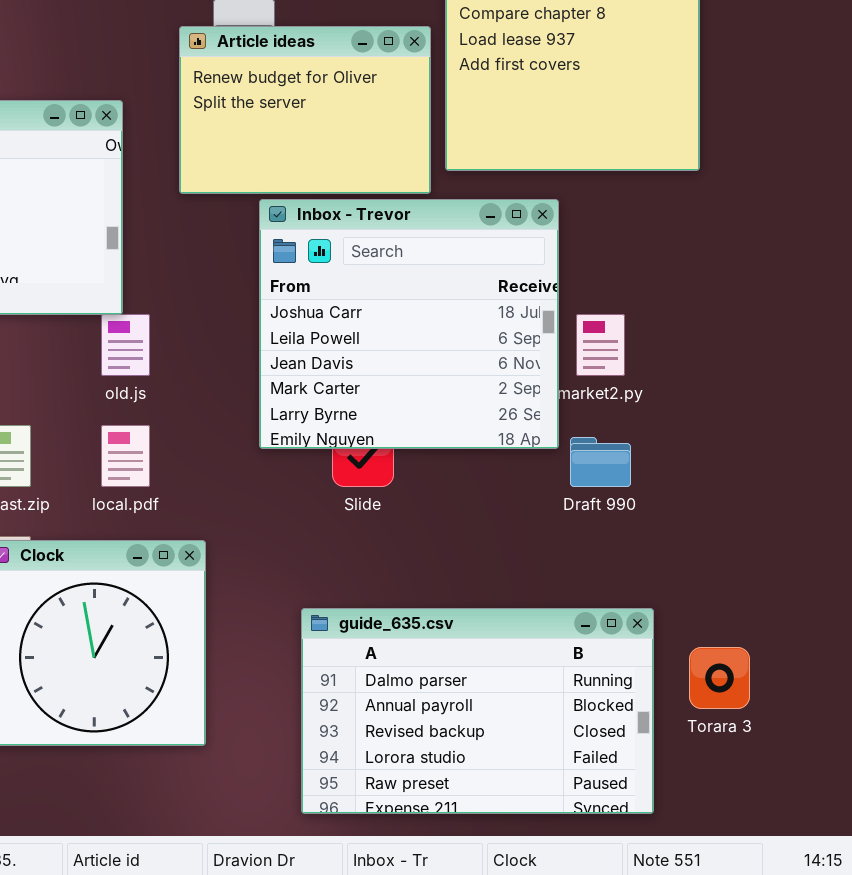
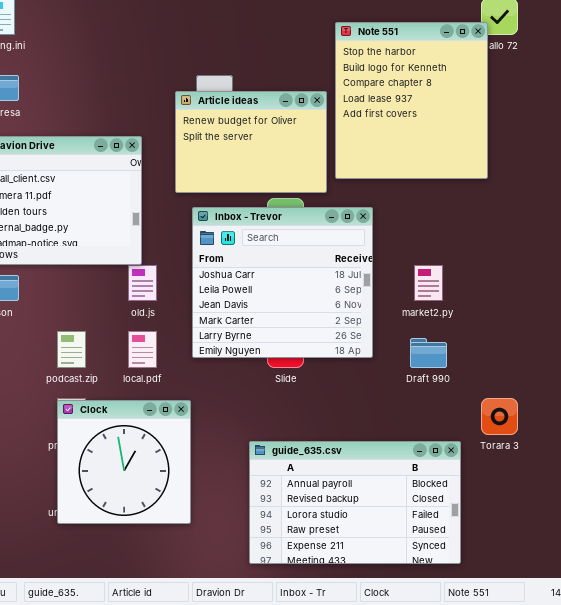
Inbox - Trevor: [259,199,559,449] -> [192,207,373,358], moved
guide_635.csv: [301,608,654,814] -> [249,441,461,564], scrolled down 1 row
Torara 3: [689,647,750,709] -> [481,398,518,435], moved

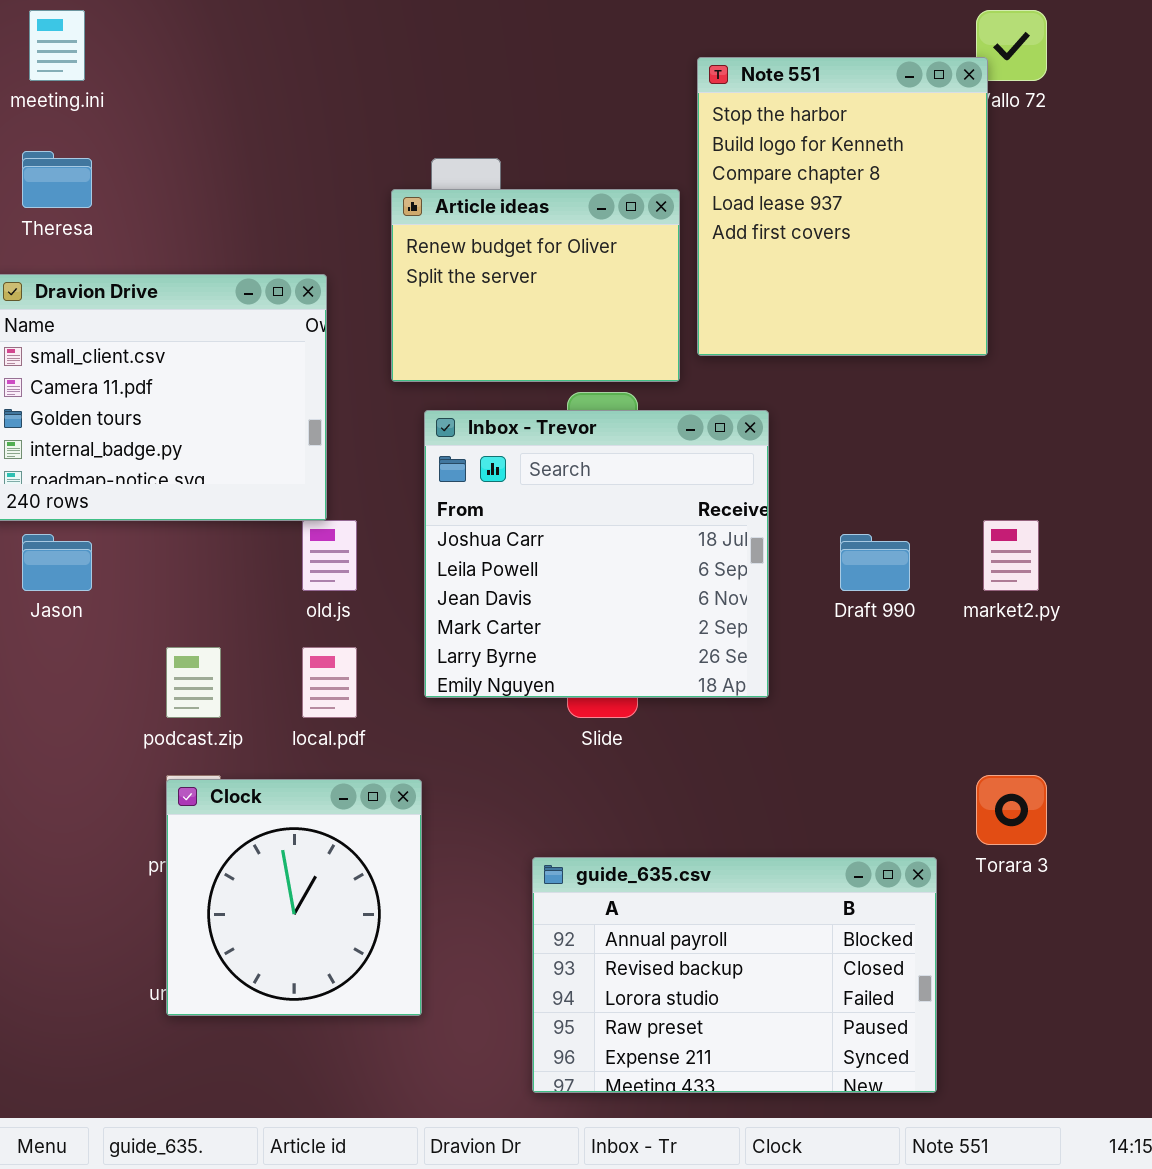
market2.py: [414,265,443,301] -> [983,520,1039,591], moved
Draft 990: [410,338,447,368] -> [840,534,910,591], moved

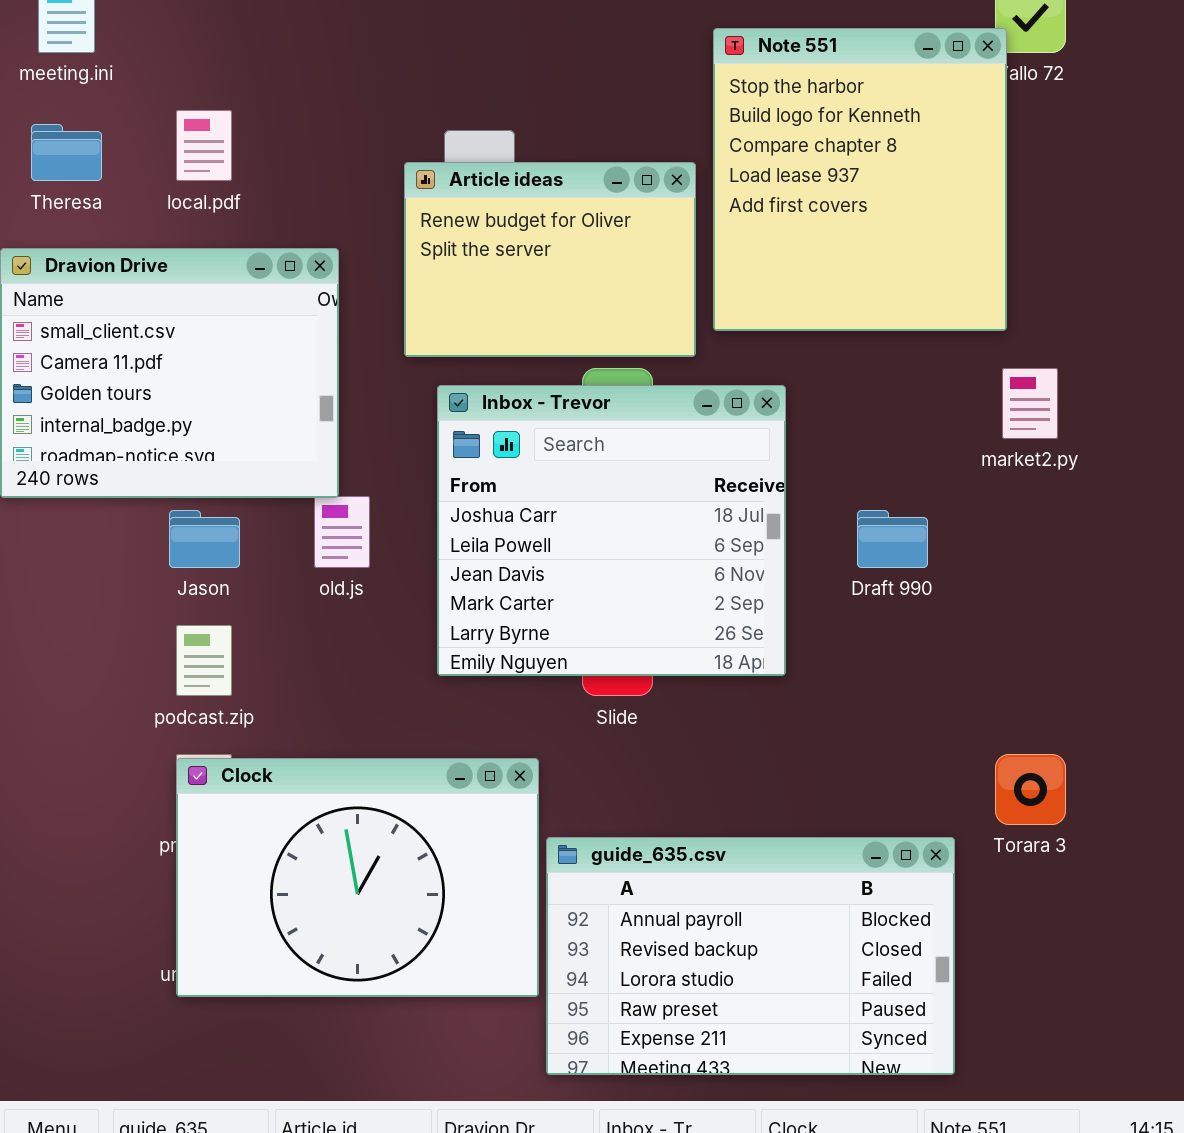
market2.py: [983,520,1039,591] -> [1002,368,1058,439], moved
Jason: [22,534,92,591] -> [169,510,240,568], moved
local.pdf: [302,647,357,718] -> [176,110,232,181], moved
Clock: [166,779,422,1016] -> [176,758,539,997], resized

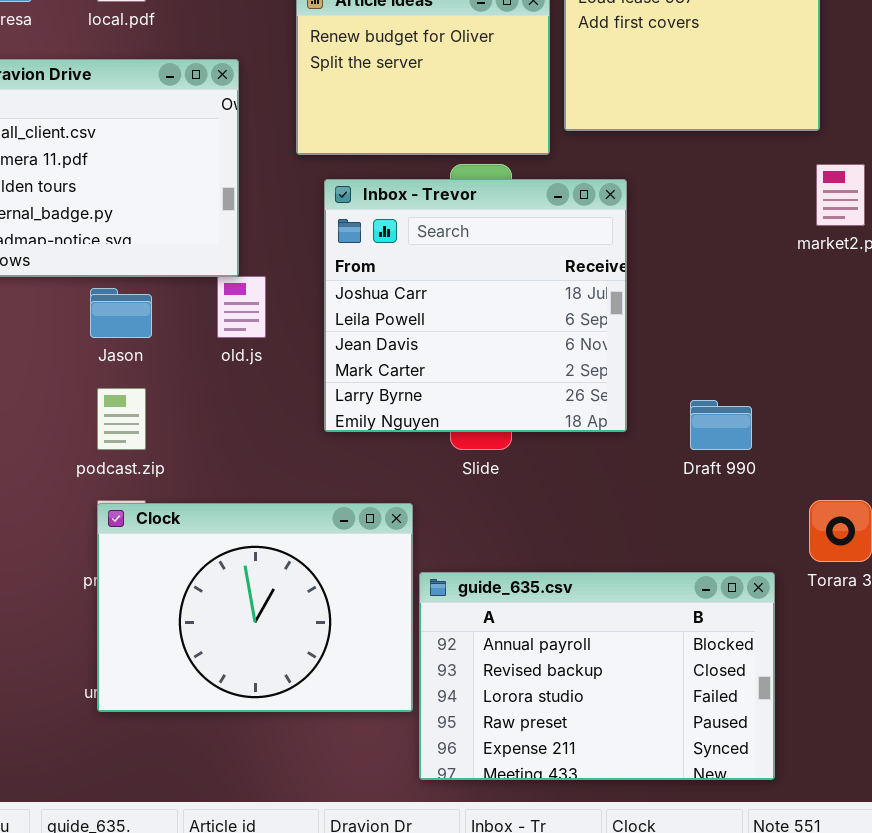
Draft 990: [857,510,928,568] -> [690,400,752,450], moved

